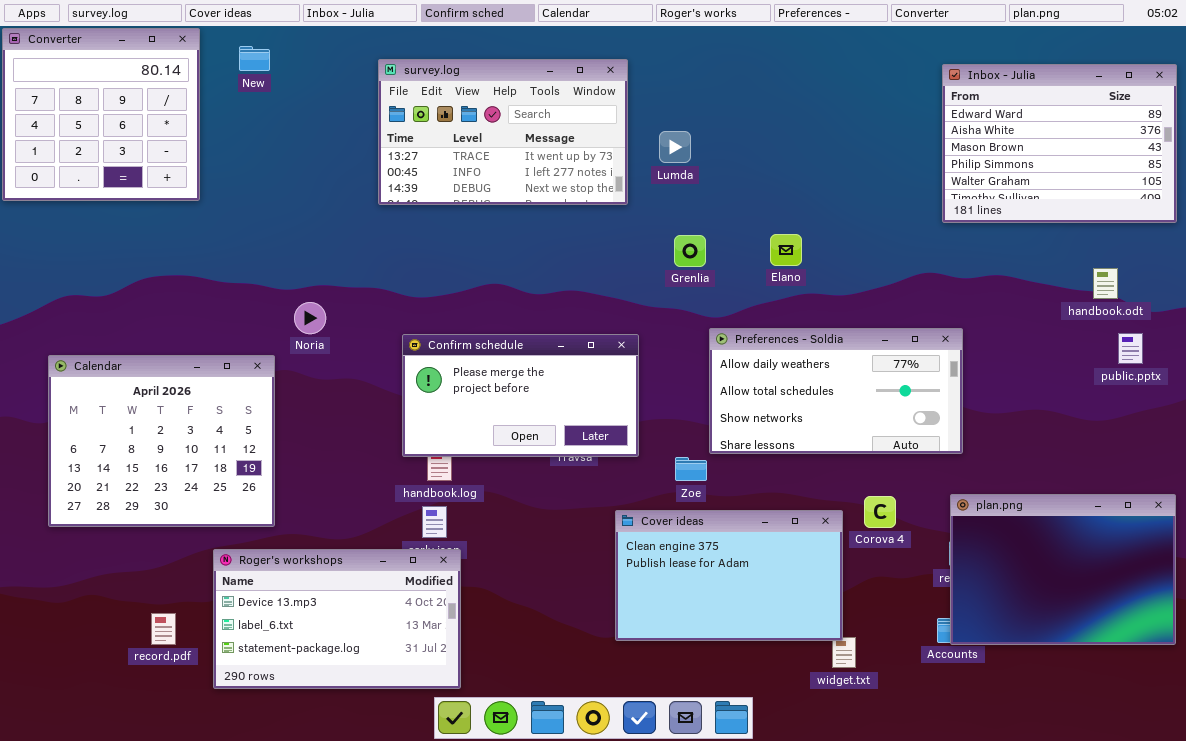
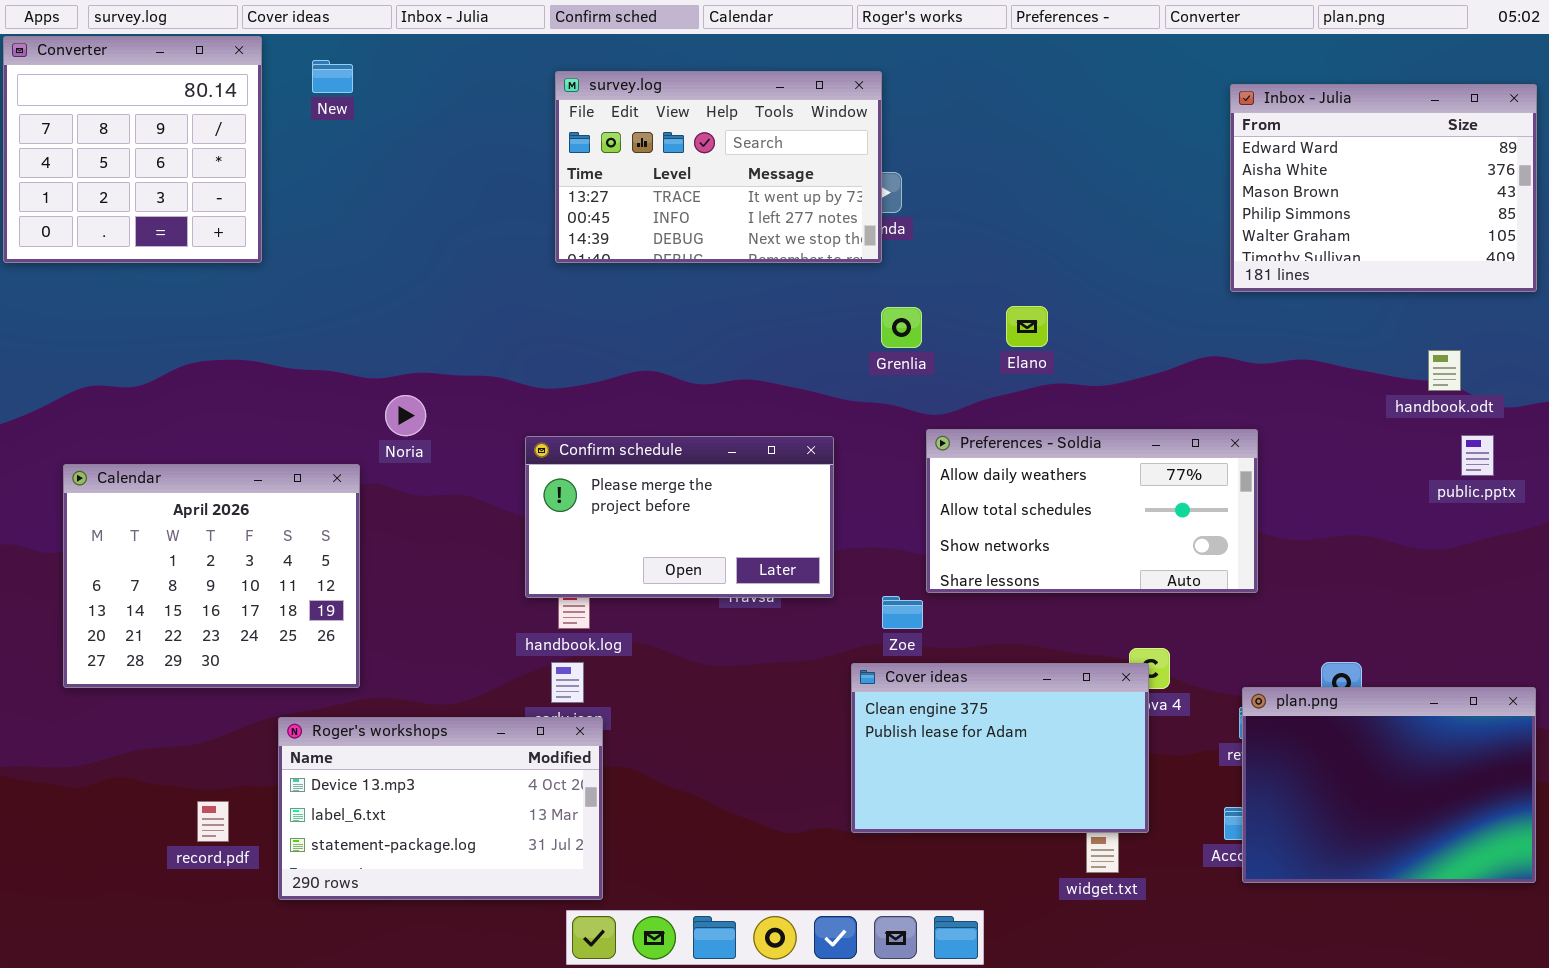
survey.log: [378,59,628,205] -> [555,71,882,263], moved
plan.png: [950,494,1176,645] -> [1242,687,1536,883], moved
Cover ideas: [615,510,843,641] -> [851,663,1149,833], moved

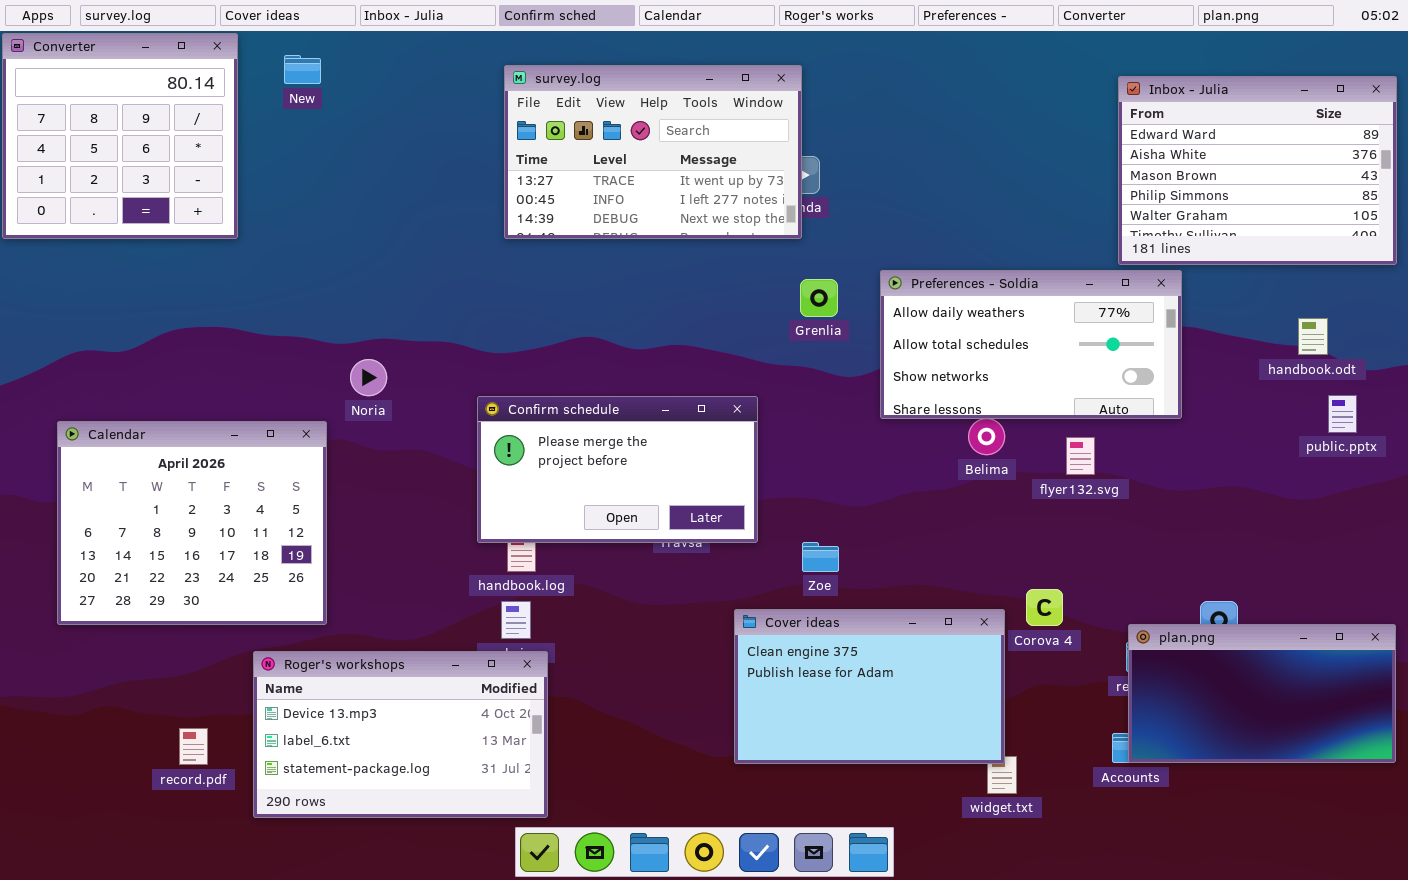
Preferences - Soldia: [926,429,1258,593] -> [880,270,1182,419], moved
Cover ideas: [851,663,1149,833] -> [734,609,1005,764], moved
plan.png: [1242,687,1536,883] -> [1128,624,1396,763], resized

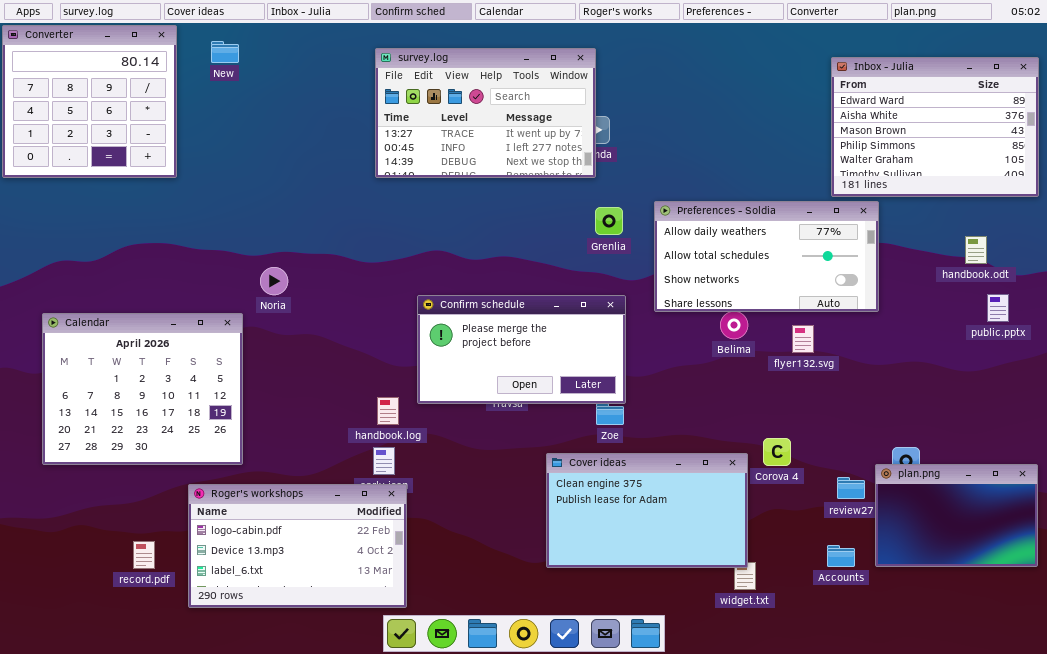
Confirm schedule: [477,396,758,543] -> [417,295,626,404], moved
plan.png: [1128,624,1396,763] -> [875,464,1038,567], resized
Roger's workshops: [253,651,548,818] -> [188,484,407,608], scrolled up 1 row

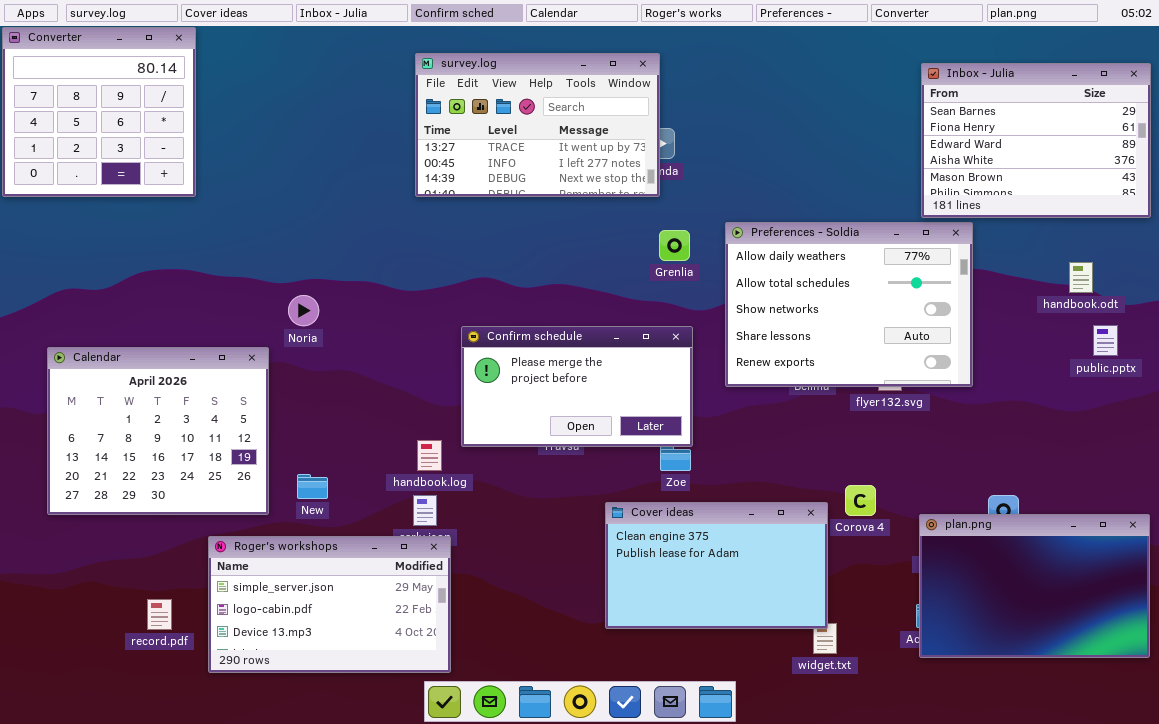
New: [211,41,239,63] -> [297,474,328,499], moved
Inbox - Julia: [831,57,1039,197] -> [921,63,1151,218], scrolled up 2 rows
Preferences - Soldia: [654,201,879,312] -> [725,222,973,387], resized
plan.png: [875,464,1038,567] -> [919,514,1150,658], resized
Roger's workshops: [188,484,407,608] -> [208,536,451,673], scrolled up 1 row

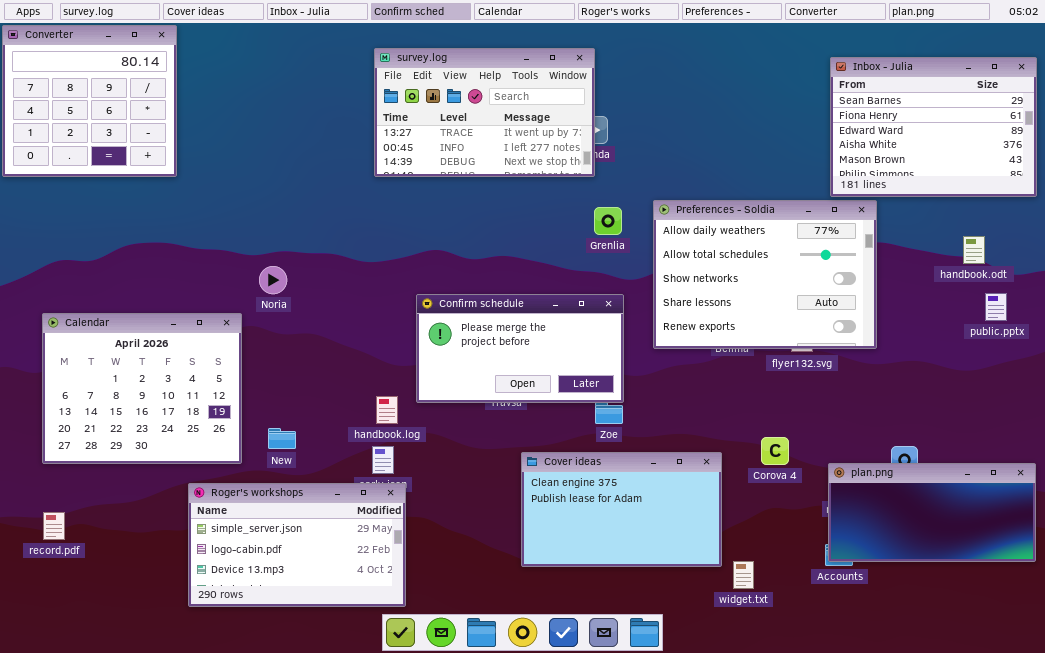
Cover ideas: [605,502,828,629] -> [521,452,722,567], moved
plan.png: [919,514,1150,658] -> [828,463,1036,562], resized
record.pdf: [147,599,172,630] -> [43,512,65,540], moved

